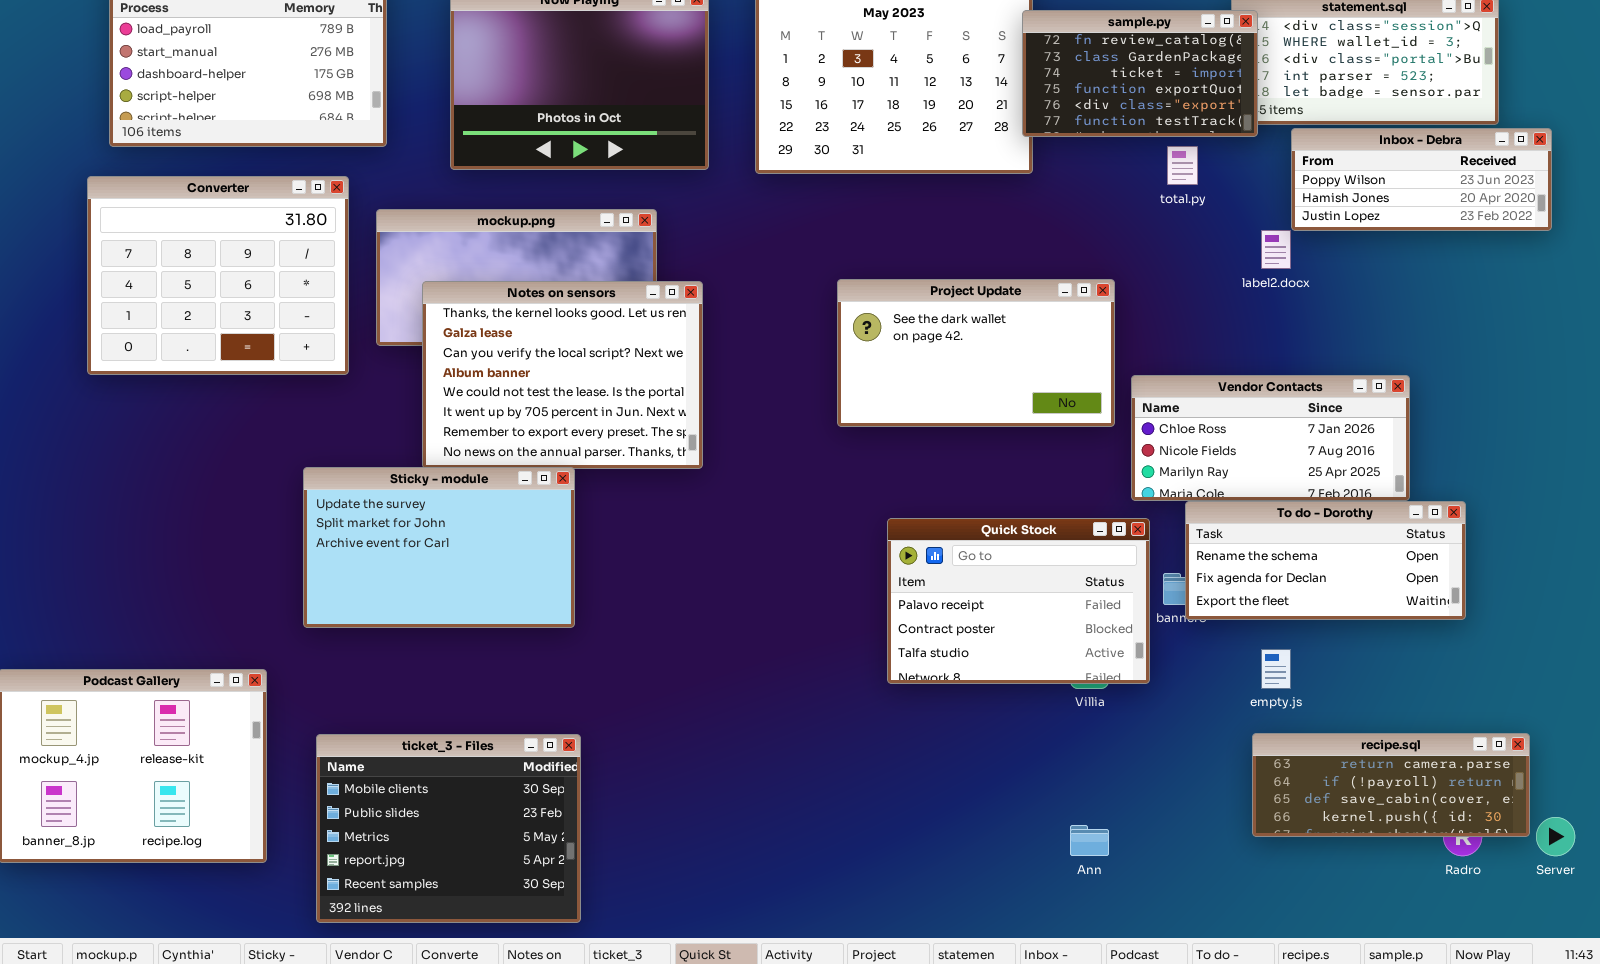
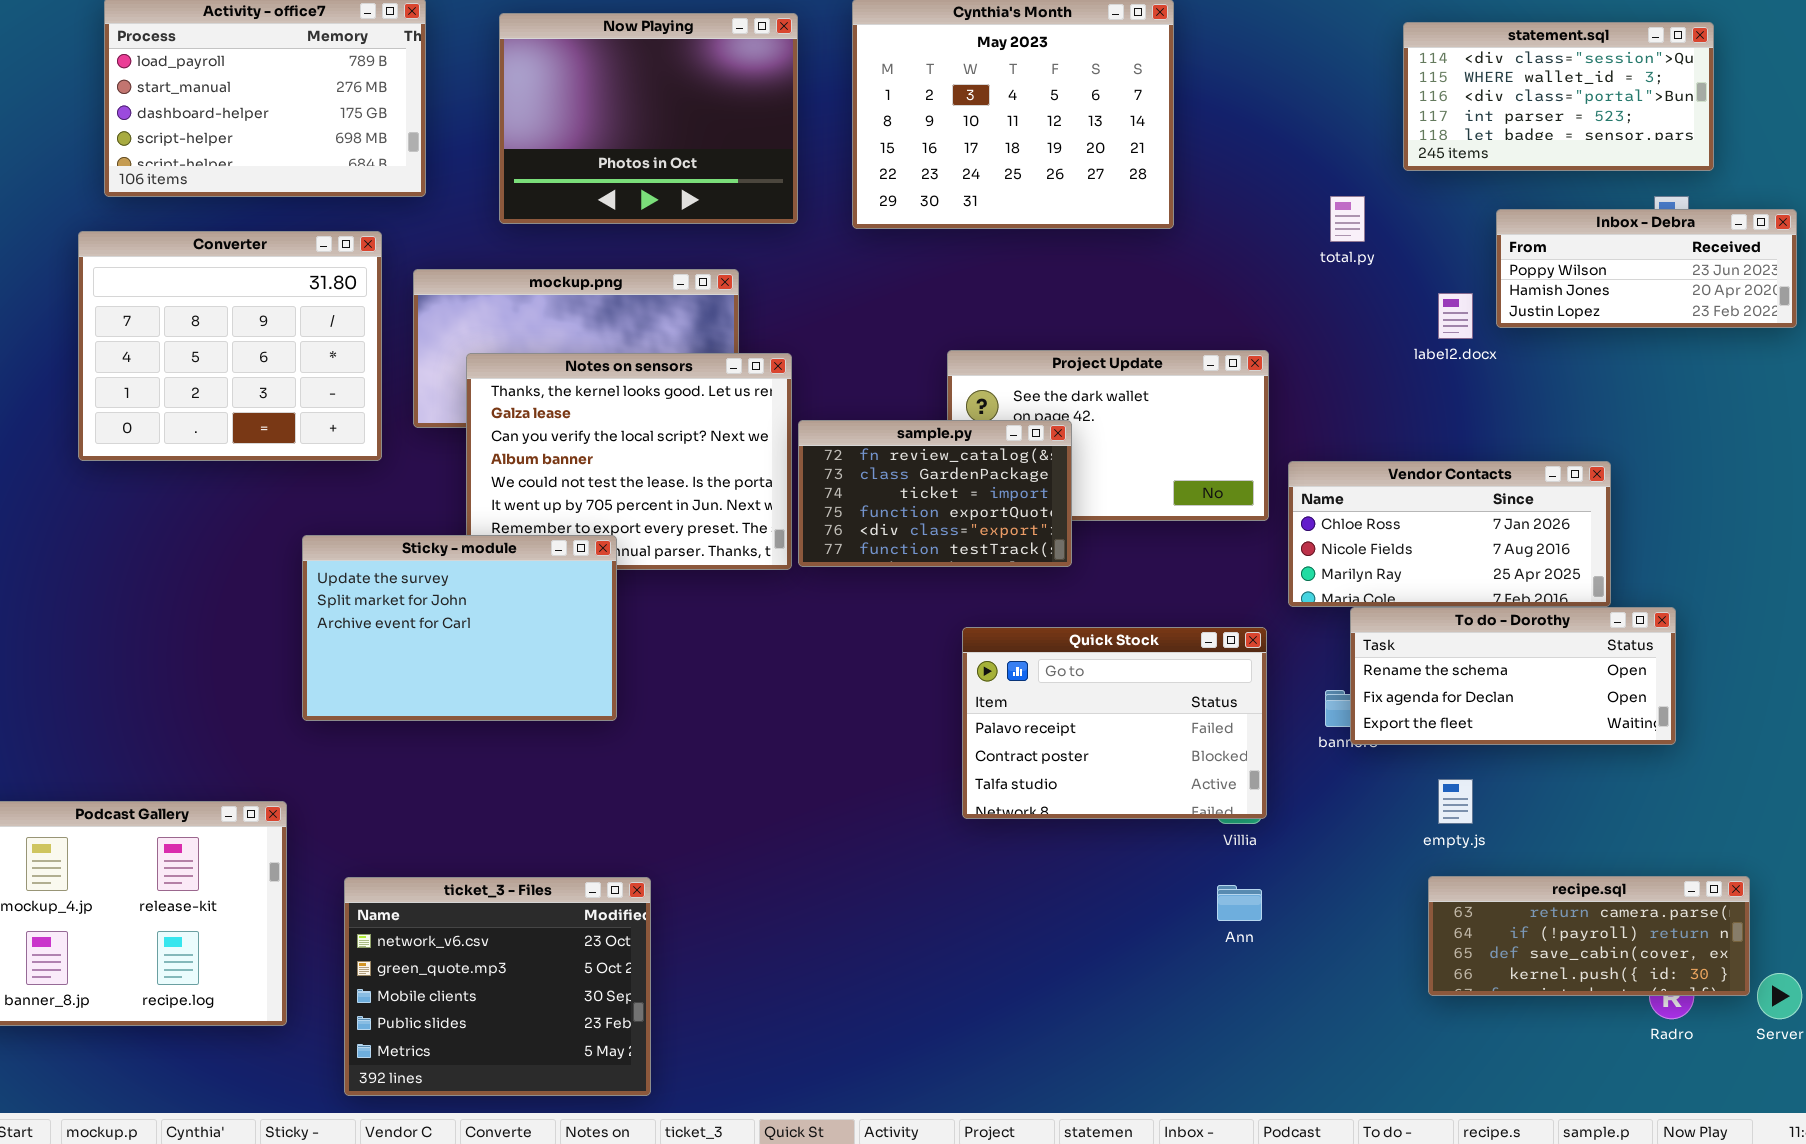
sample.py: [1022,10,1258,137] -> [798,420,1072,567], moved
Inbox - Debra: [1291,128,1552,231] -> [1496,209,1797,328], moved
Sticky - module: [303,467,575,628] -> [302,535,617,721], moved
Quick Stock: [887,518,1150,684] -> [962,627,1267,819], moved
ticket_3 - Files: [316,734,581,923] -> [344,877,651,1096], scrolled up 2 rows
Ann: [1070,825,1109,856] -> [1217,885,1262,921], moved

